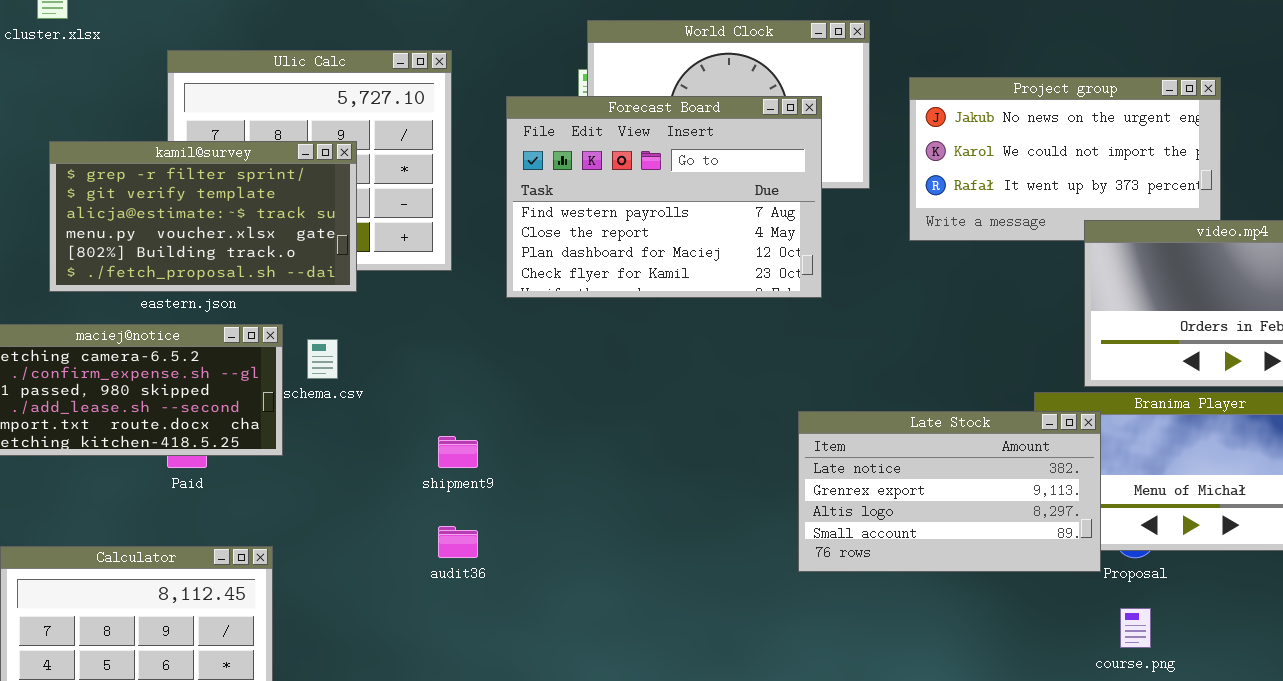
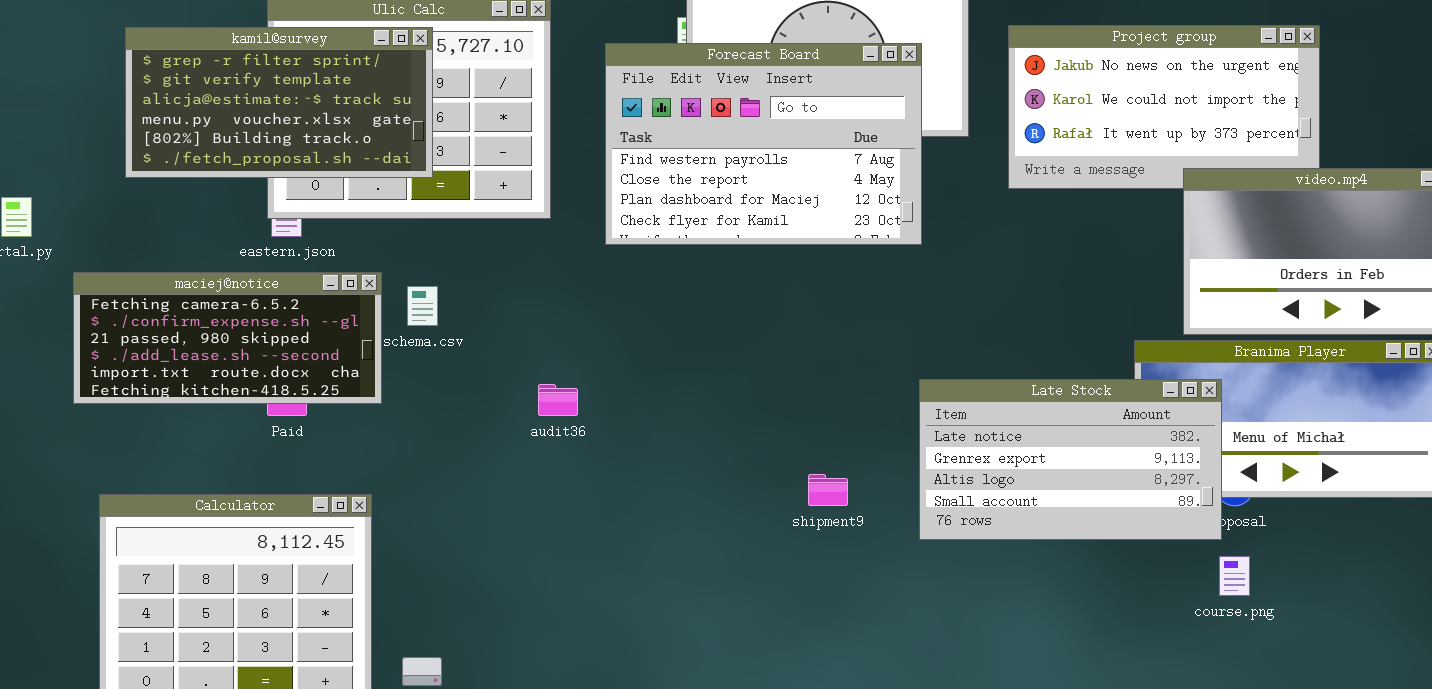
kamil@survey: [49,141,357,292] -> [125,27,433,178], moved
Late Stock: [798,411,1101,572] -> [919,379,1222,540], moved
shipment9: [438,436,478,468] -> [808,474,848,506], moved
audit36: [438,526,478,558] -> [538,384,578,416], moved

